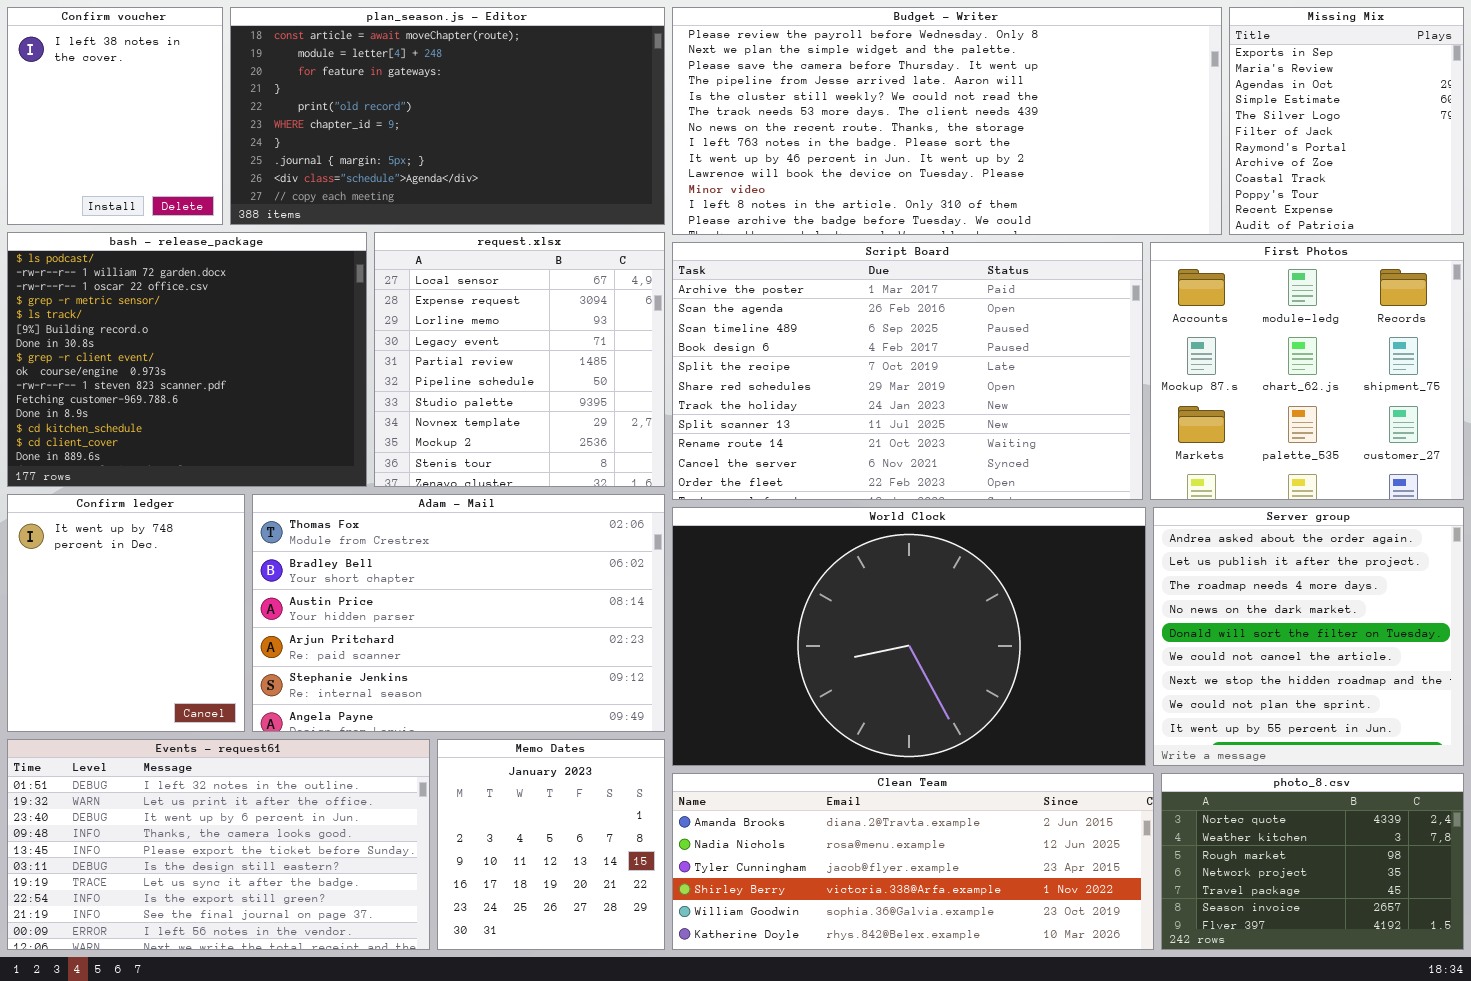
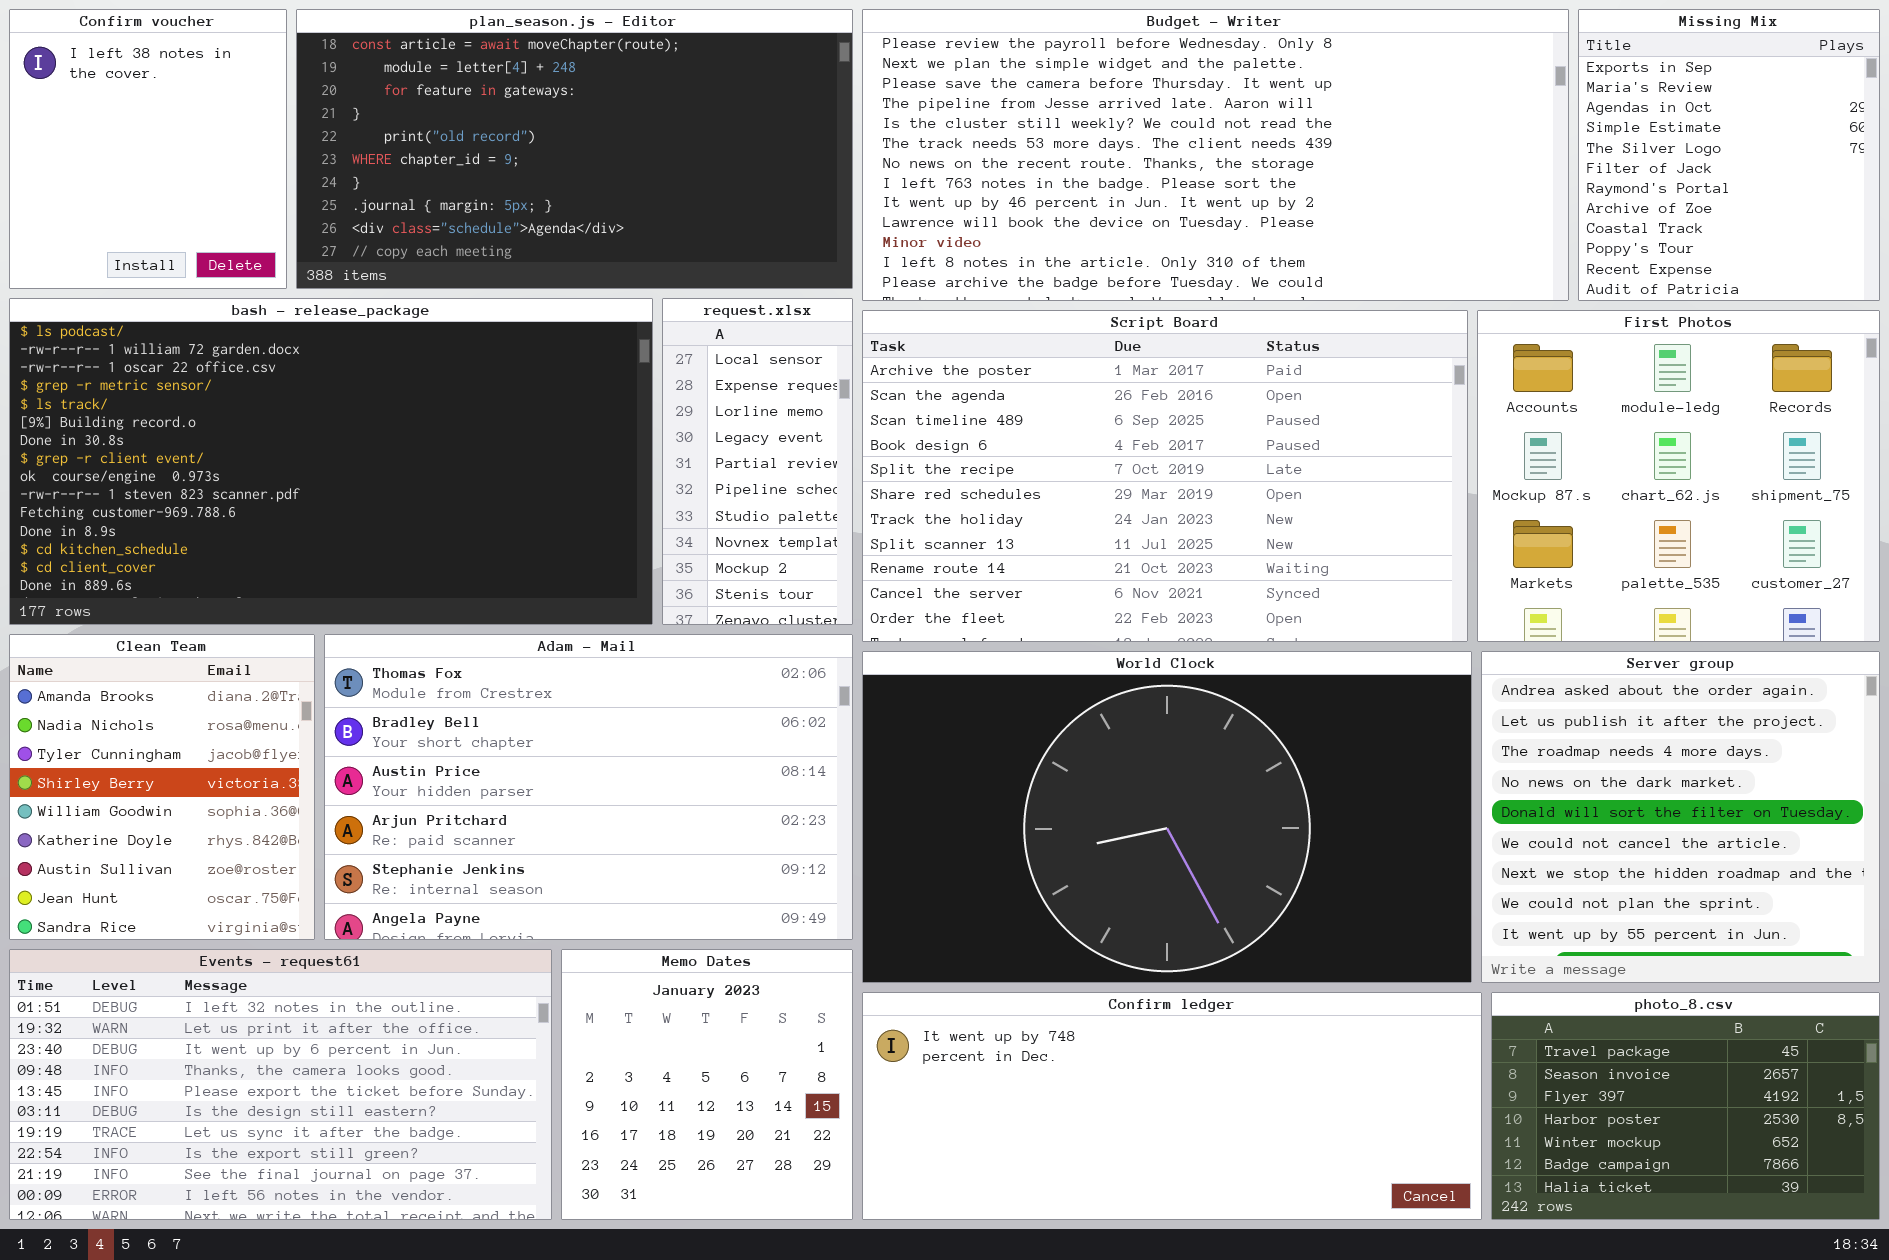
bash - release_package: [7,232,367,487] -> [9,298,653,625], resized
request.xlsx: [374,232,665,487] -> [662,298,853,625], resized
Confirm ledger: [7,494,245,732] -> [862,992,1482,1220], moved, resized
Clean Team: [672,773,1154,950] -> [9,634,315,940], moved, resized
photo_8.csv: [1161,773,1464,950] -> [1491,992,1880,1220], scrolled down 4 rows

